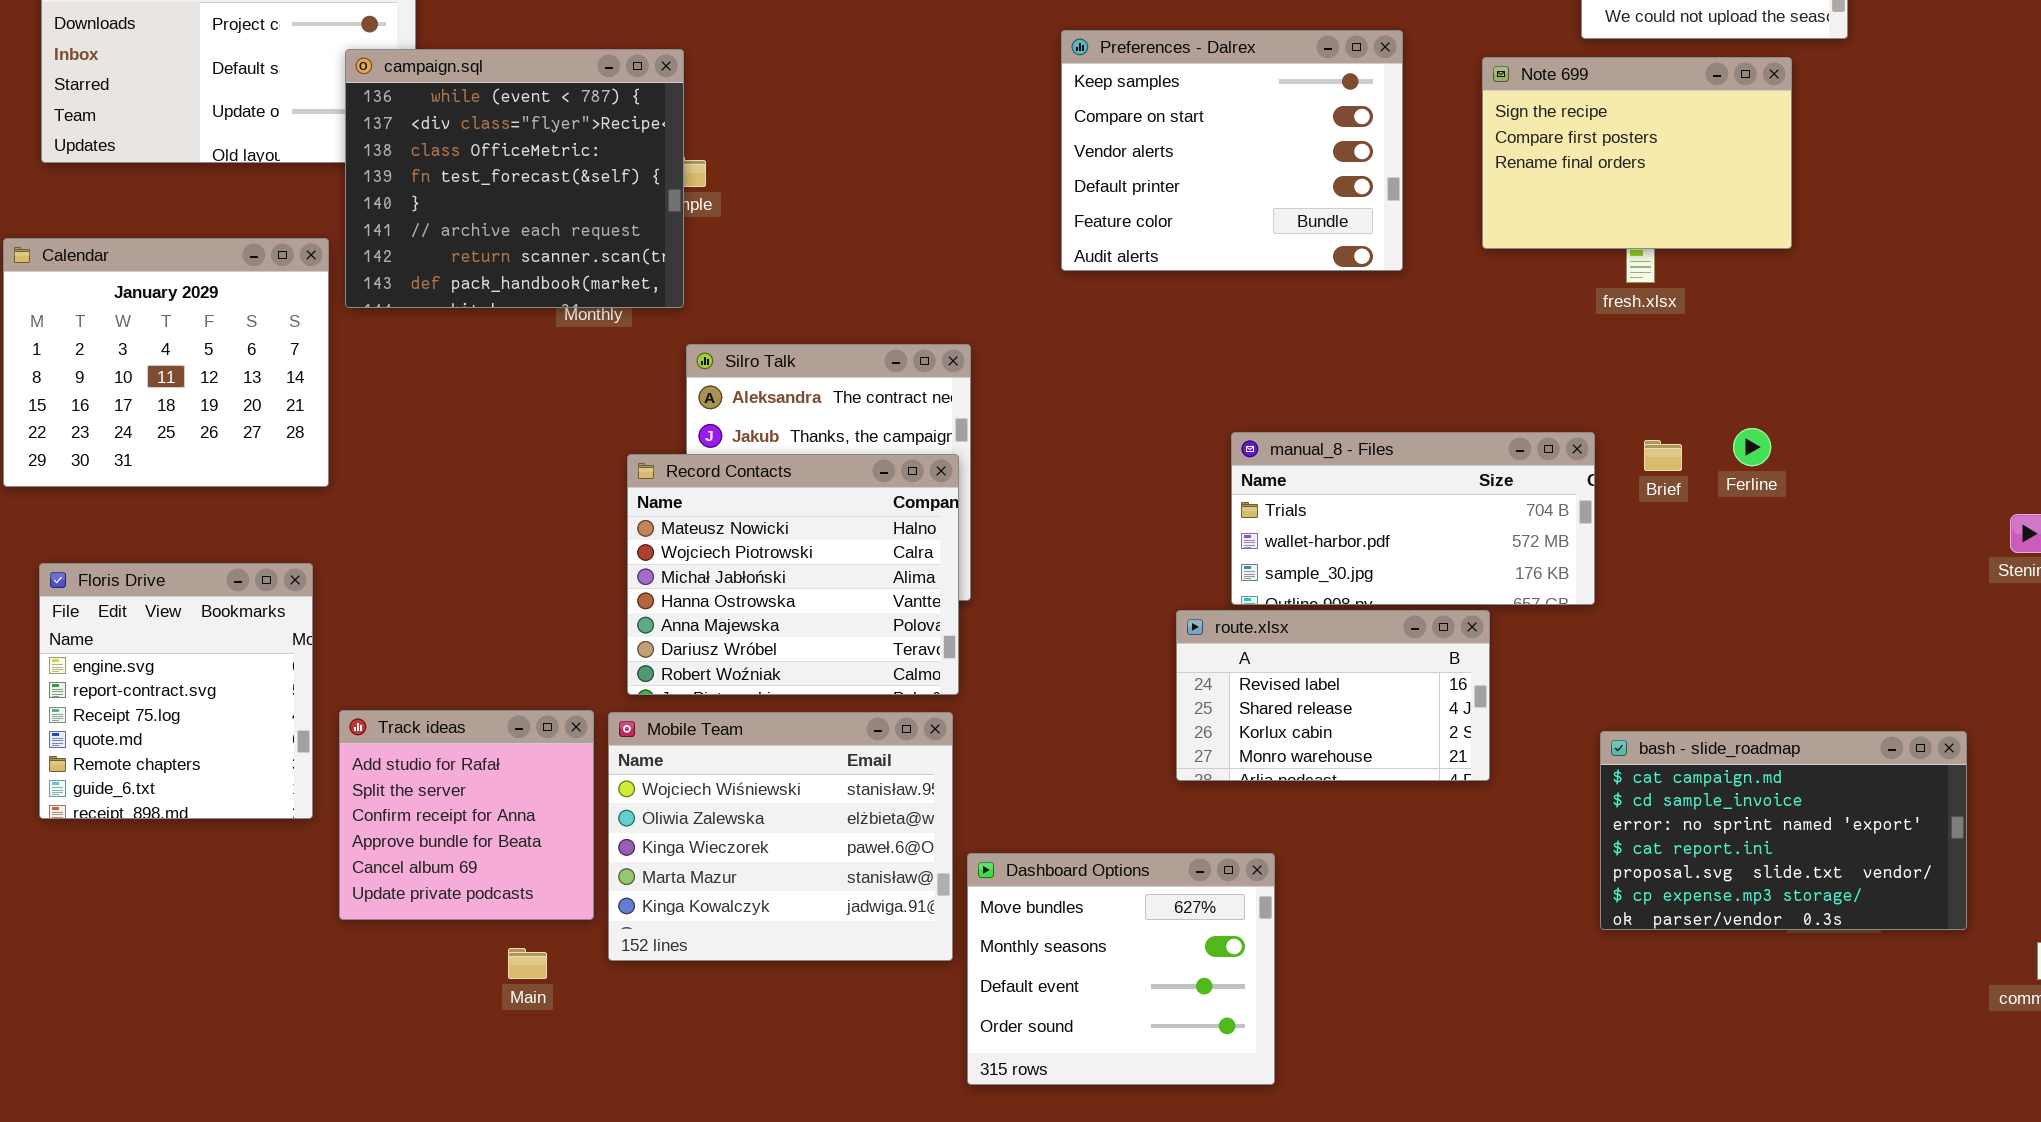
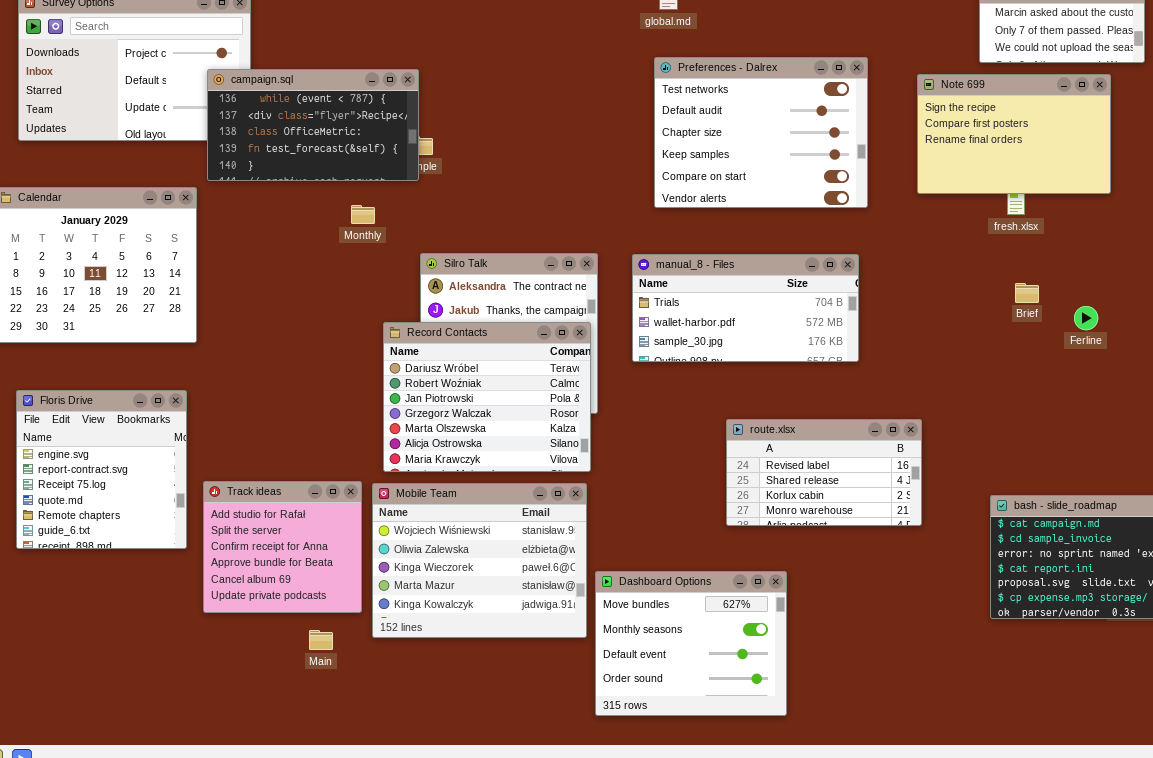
Preferences - Dalrex: [1061,30,1403,271] -> [654,57,868,208], scrolled up 3 rows
campaign.sql: [345,49,684,308] -> [207,69,419,181], resized
manual_8 - Files: [1231,432,1595,605] -> [632,254,859,362], moved
Brief: [1644,440,1682,471] -> [1015,283,1039,303], moved
Record Contacts: [627,454,959,695] -> [383,322,591,472], scrolled down 5 rows

